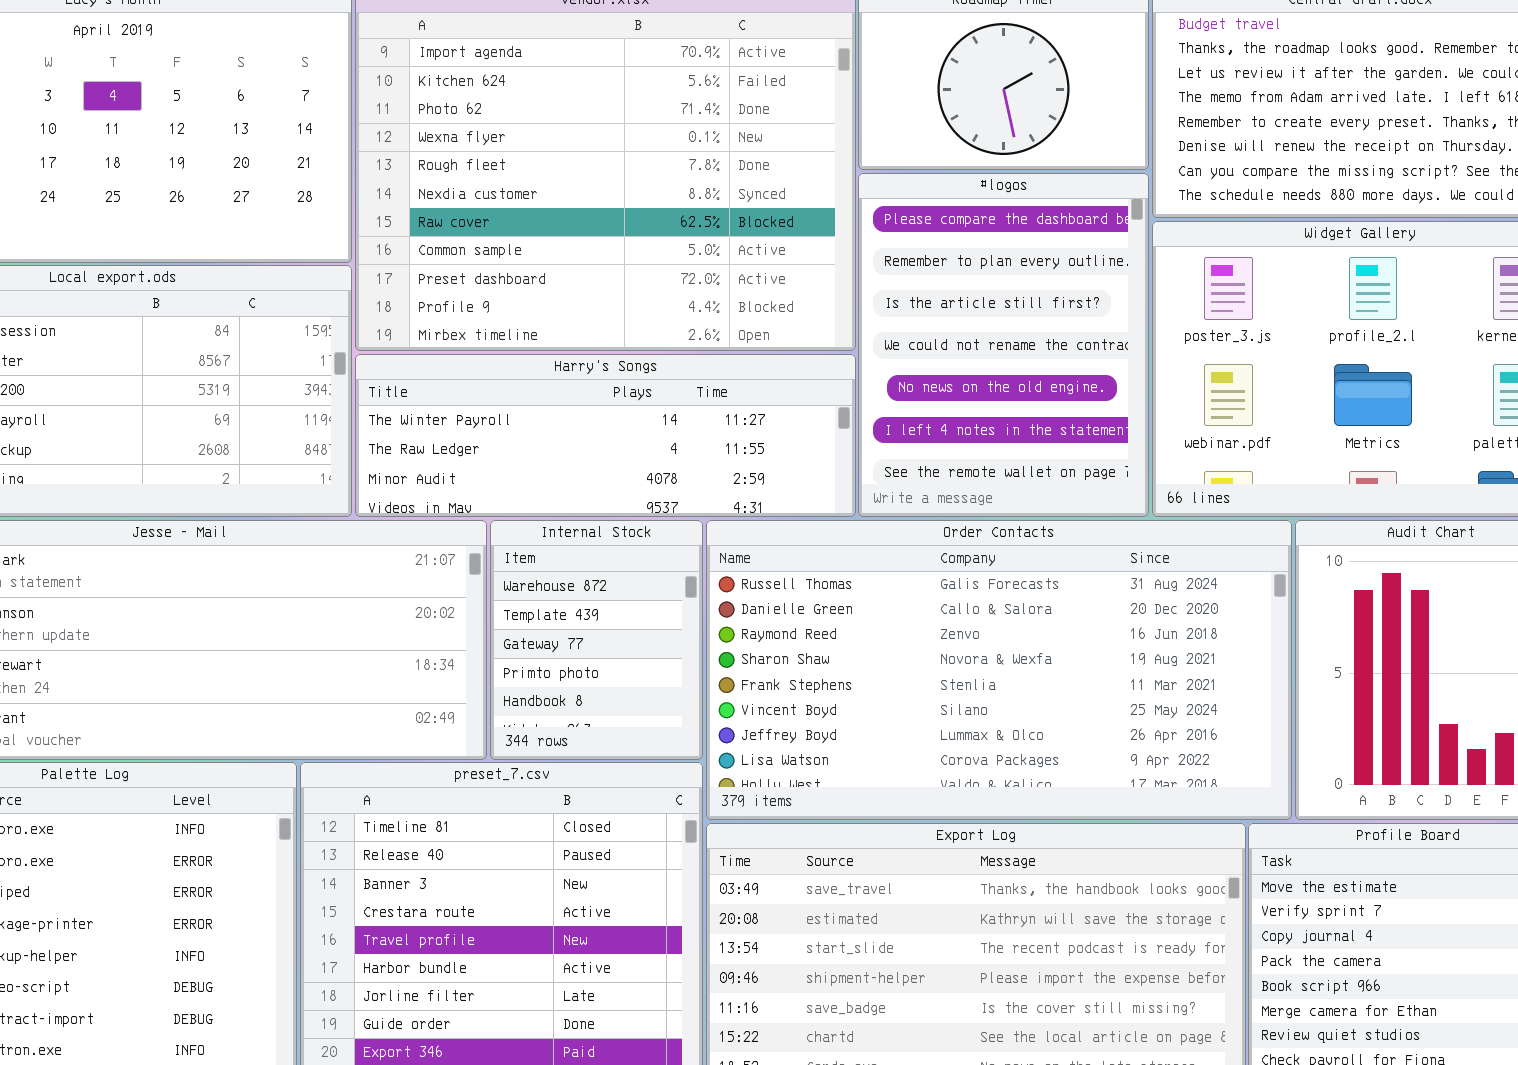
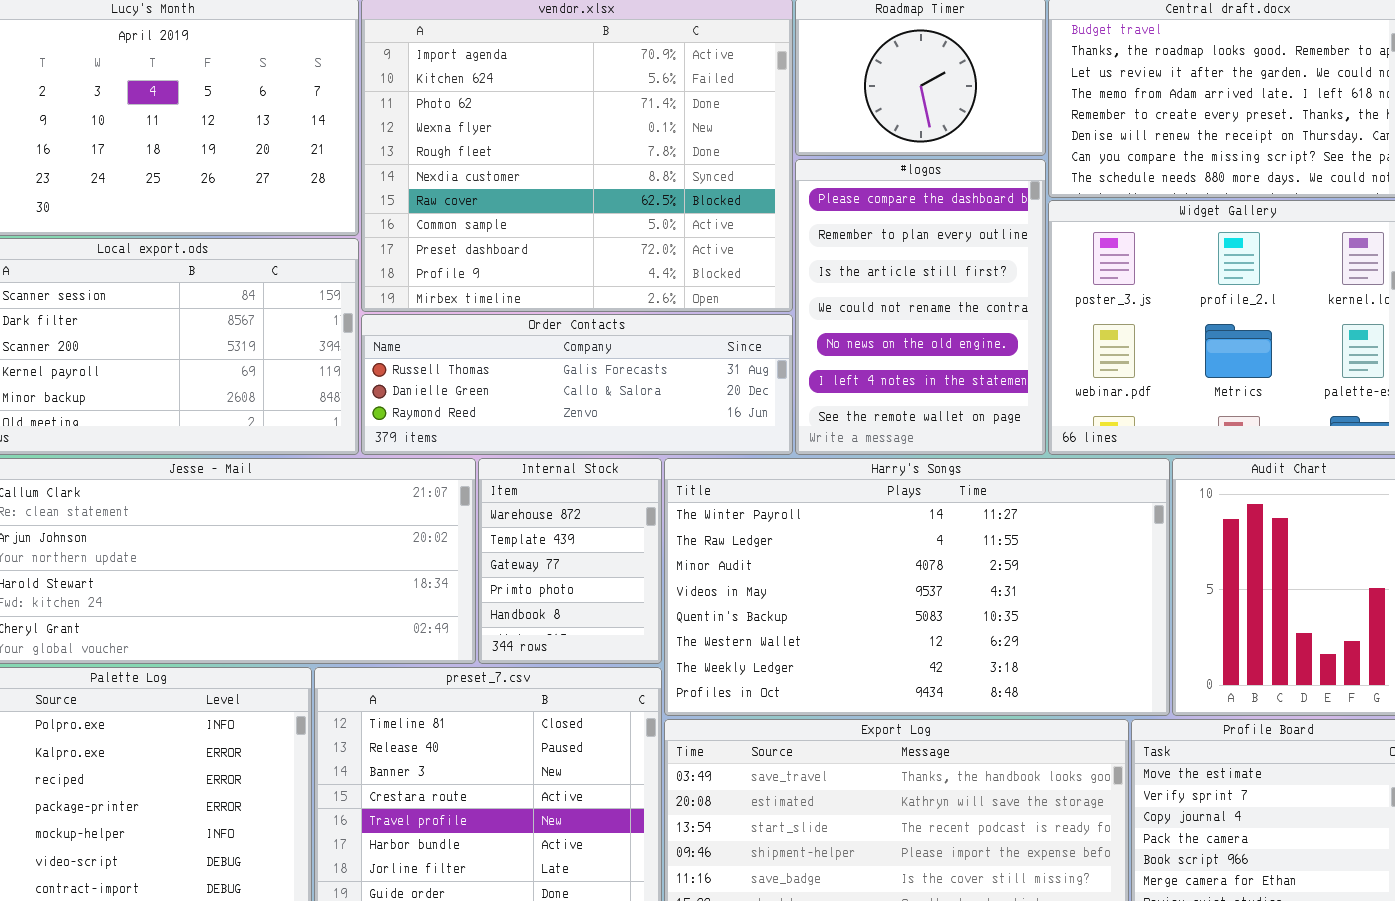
Harry's Songs: [355,354,856,517] -> [664,458,1170,716], moved, resized
Order Contacts: [706,520,1292,820] -> [361,314,793,455], moved, resized

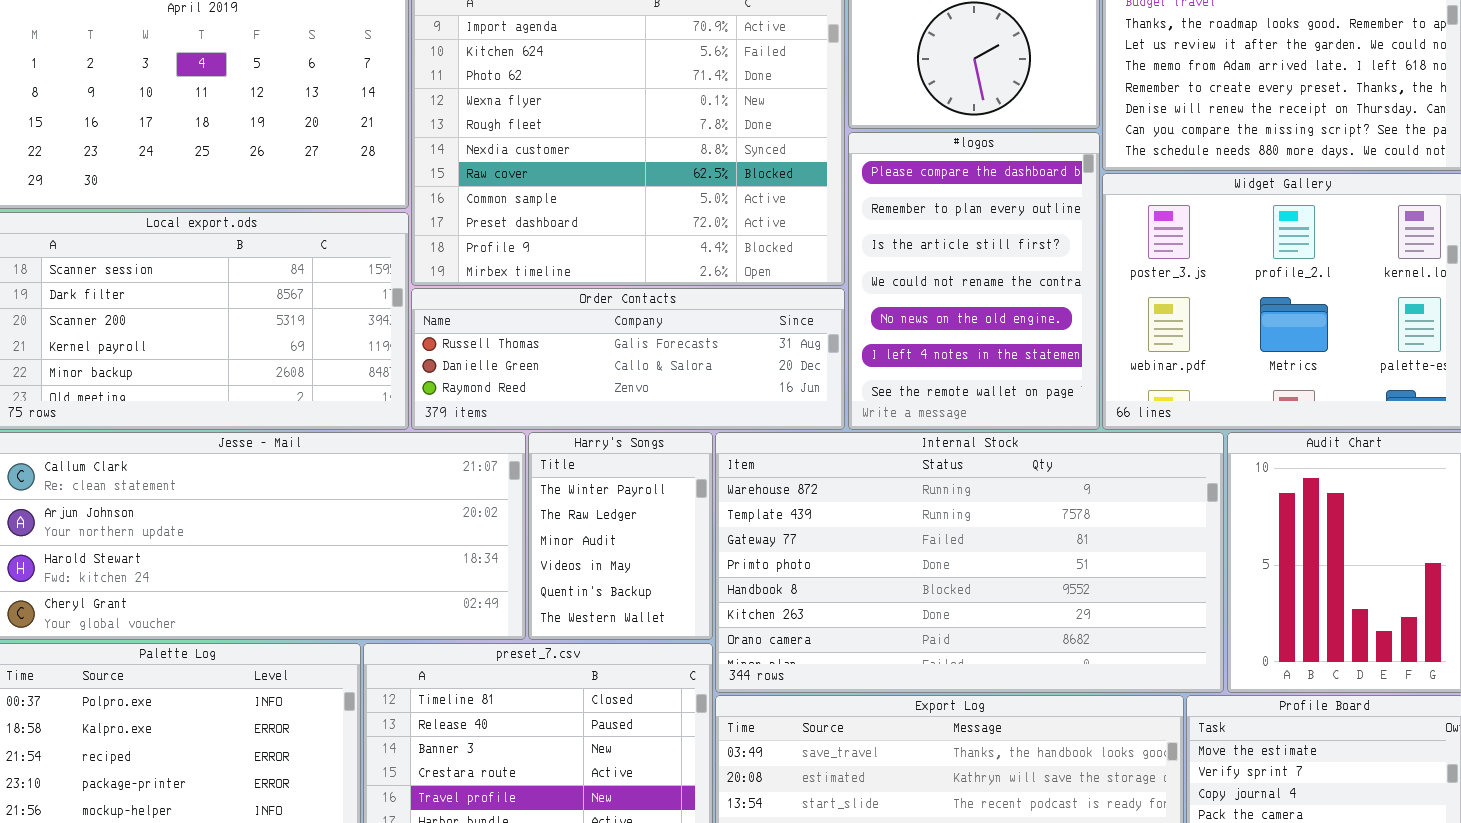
Internal Stock: [478,458,662,664] -> [715,432,1224,693], moved, resized
Harry's Songs: [664,458,1170,716] -> [528,432,713,640], moved, resized

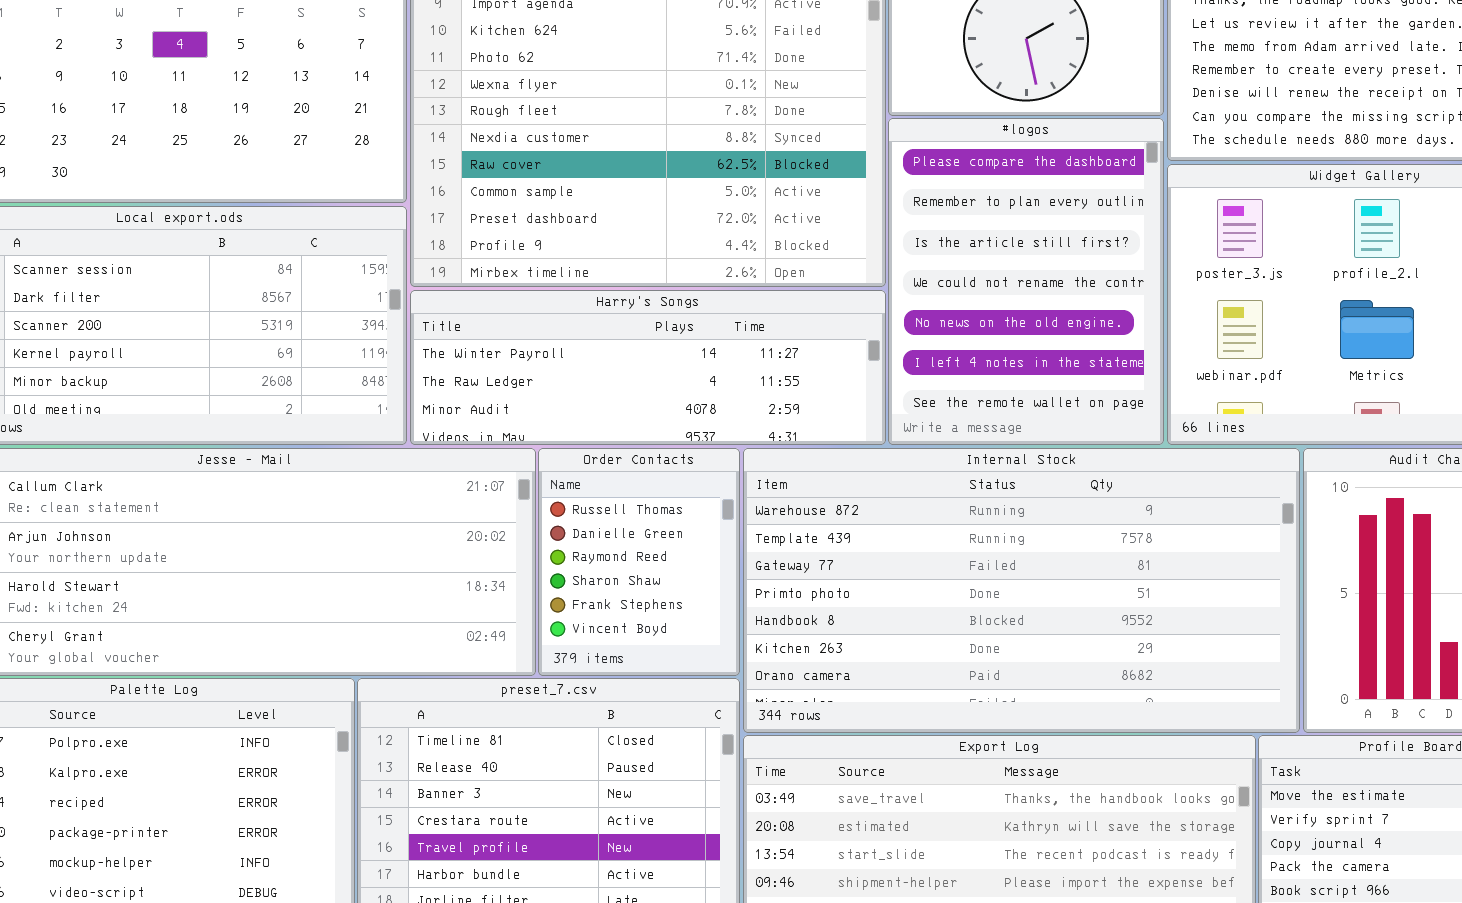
Order Contacts: [411,288,845,430] -> [538,448,740,676], moved, resized
Harry's Songs: [528,432,713,640] -> [410,290,886,445], moved, resized

